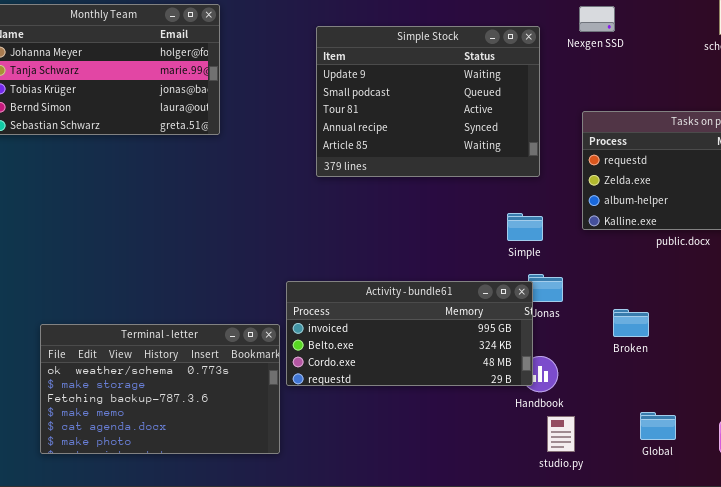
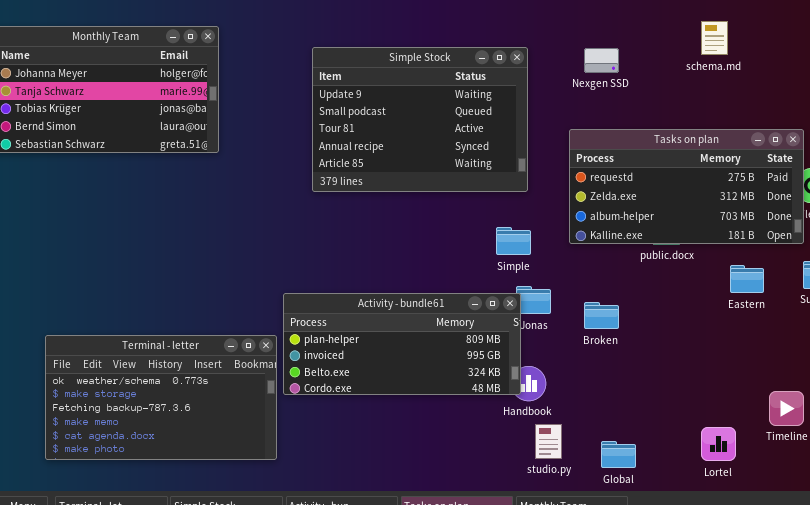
Nexgen SSD: [579,6,615,32] -> [584,48,619,73], moved
Activity - bundle61: [286,281,533,386] -> [283,293,521,395], scrolled up 1 row
Broken: [613,309,649,337] -> [584,302,619,329], moved
Global: [640,412,676,440] -> [601,441,636,468], moved

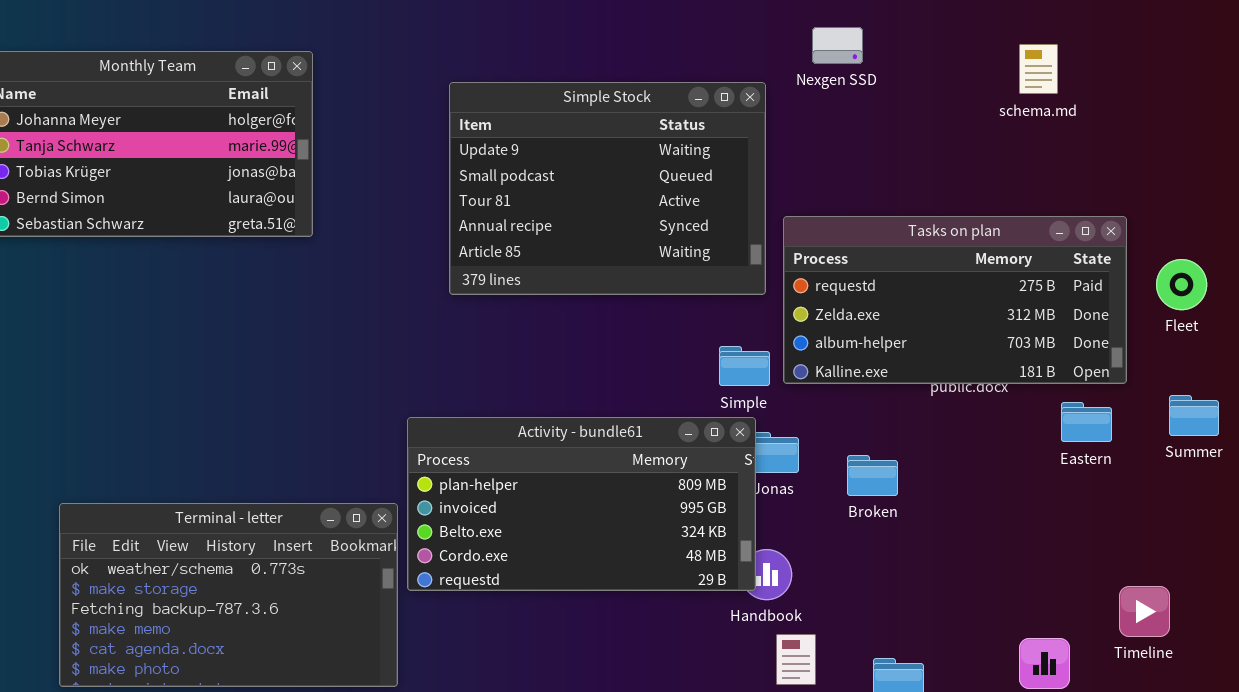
Nexgen SSD: [584,48,619,73] -> [812,27,863,64], moved
Tasks on plan: [569,129,804,244] -> [783,216,1127,384], moved
Activity - bundle61: [283,293,521,395] -> [407,417,756,591], resized

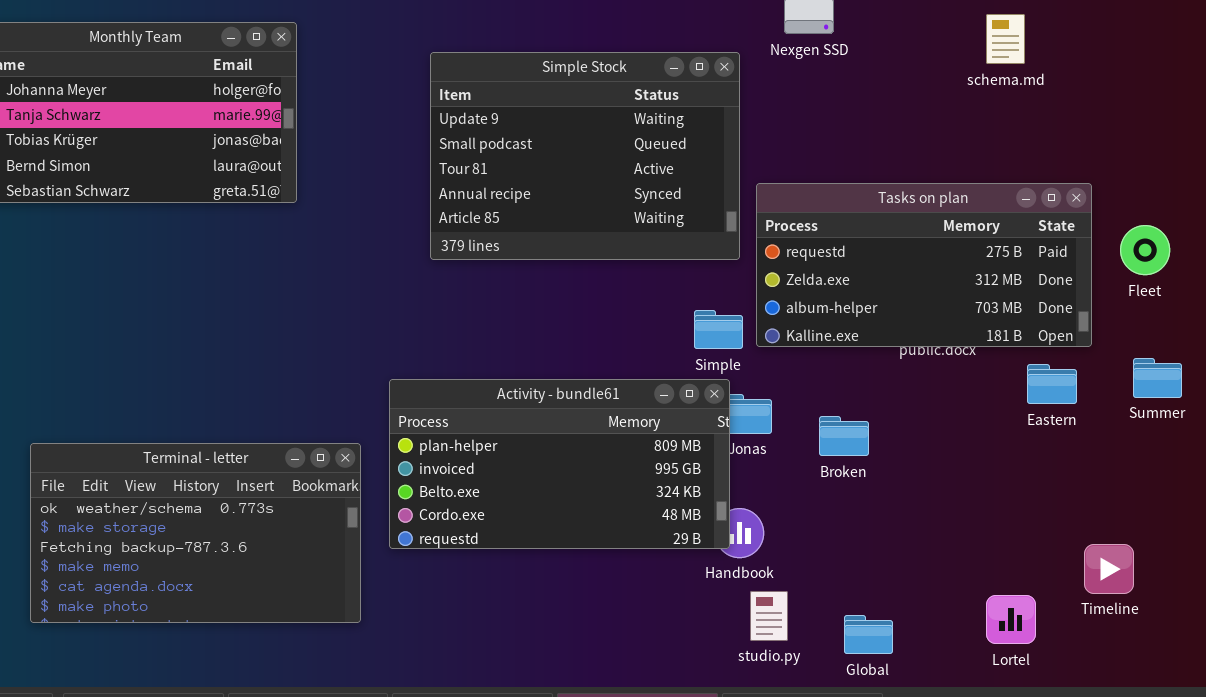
Terminal - letter: [59,503,398,687] -> [30,443,361,623], moved

